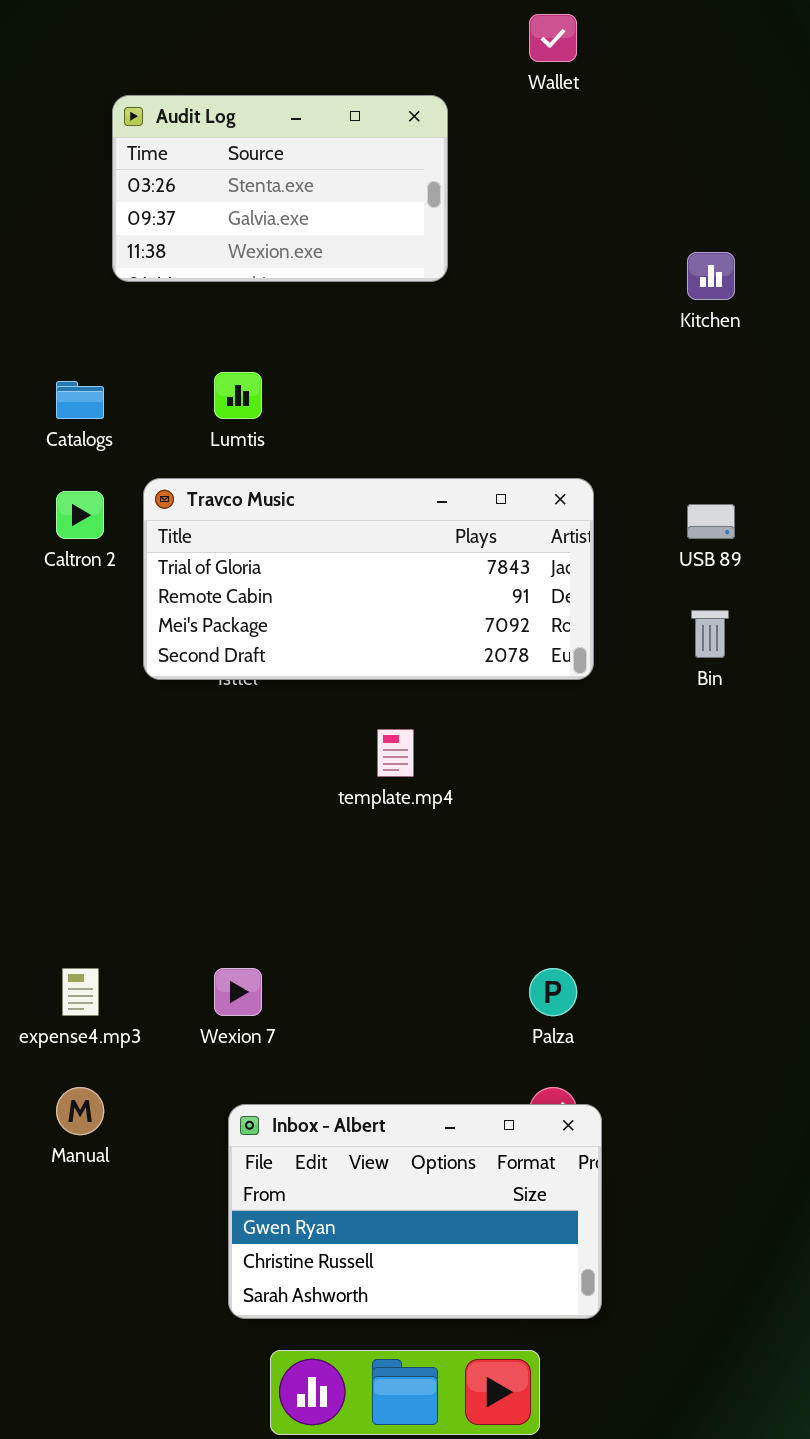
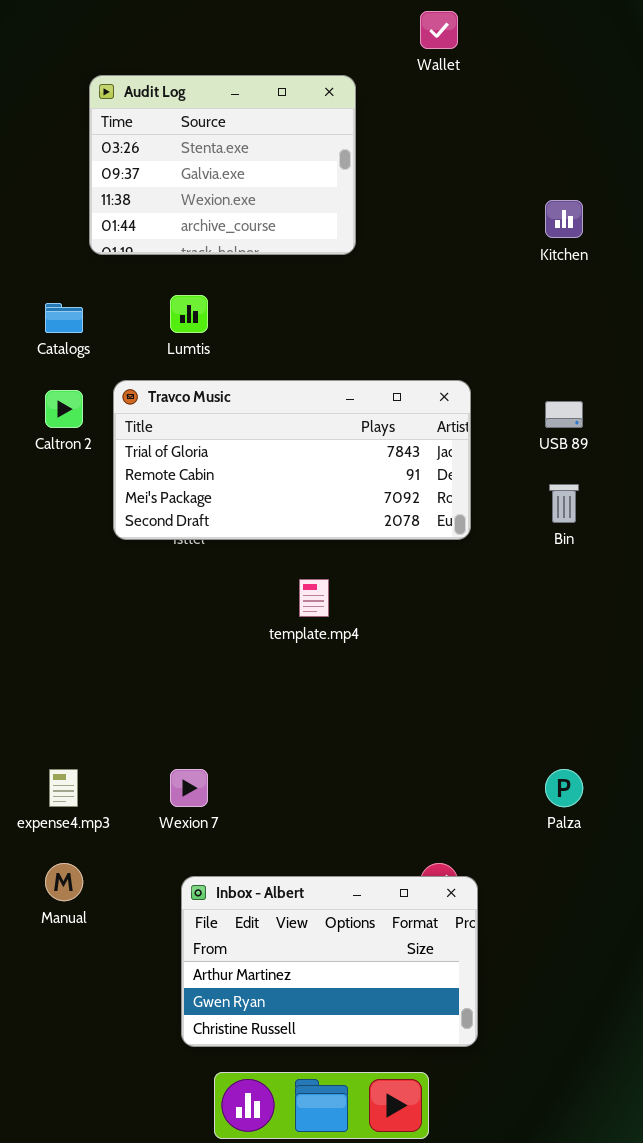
Audit Log: [112,95,448,282] -> [89,75,356,255], resized
Palza: [529,968,577,1016] -> [545,769,583,807], moved
Inbox - Albert: [228,1104,602,1319] -> [181,876,478,1047], scrolled up 1 row

